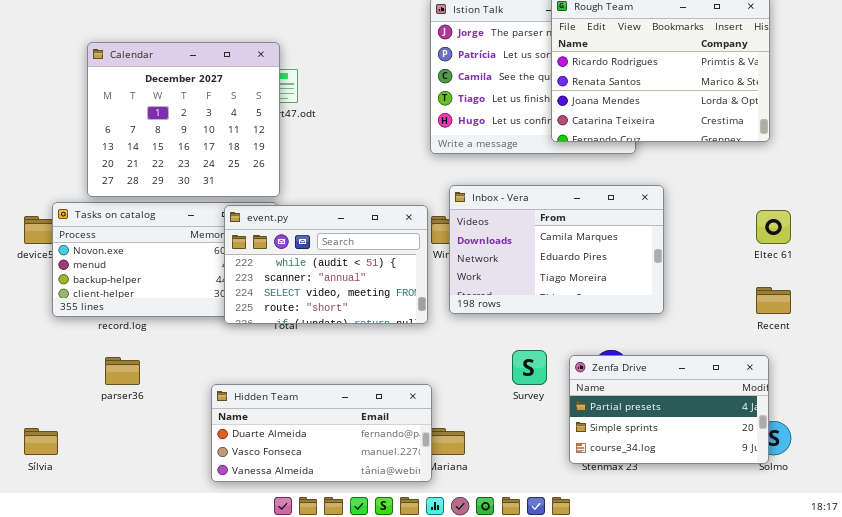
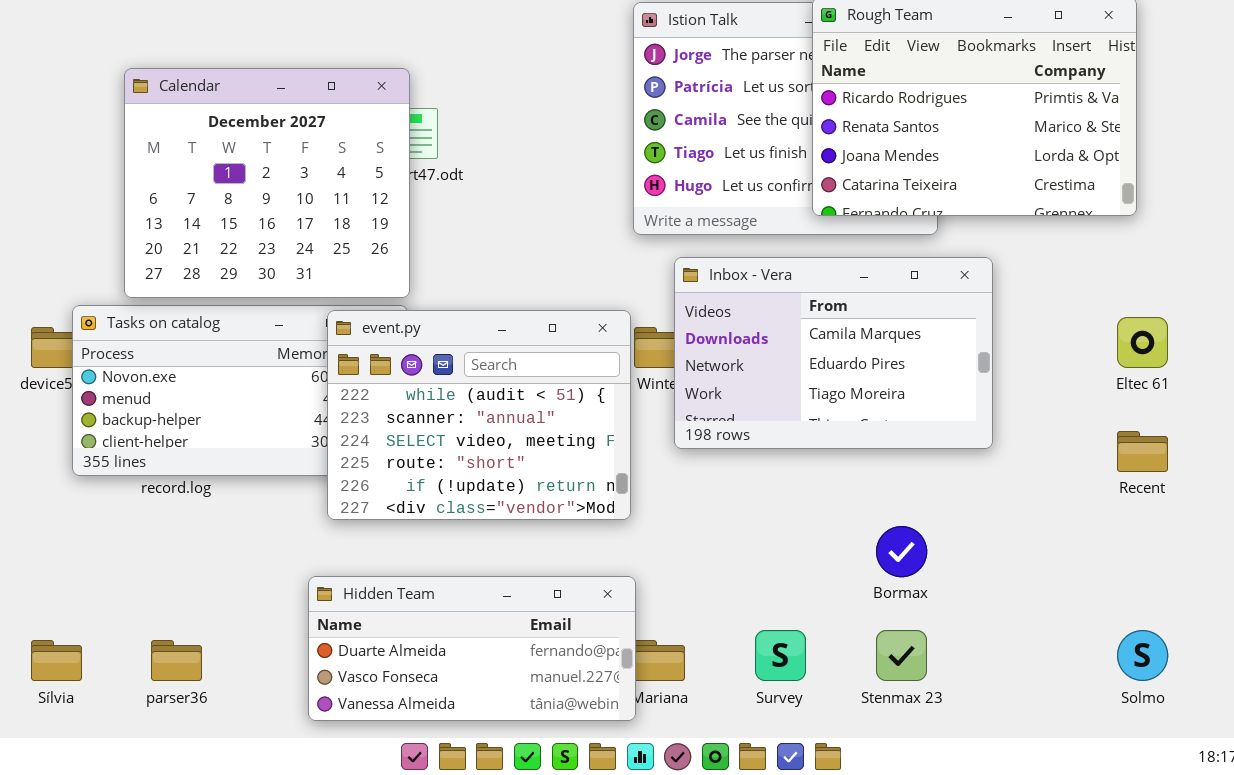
Inbox - Vera: [449,185,664,314] -> [674,257,993,449], moved
event.py: [224,205,428,324] -> [327,310,631,520], resized
Survey: [512,350,547,385] -> [755,630,806,681], moved
Zenfa Drive: [569,355,769,464] -> none, closed
parser36: [105,357,140,385] -> [151,640,202,681], moved

